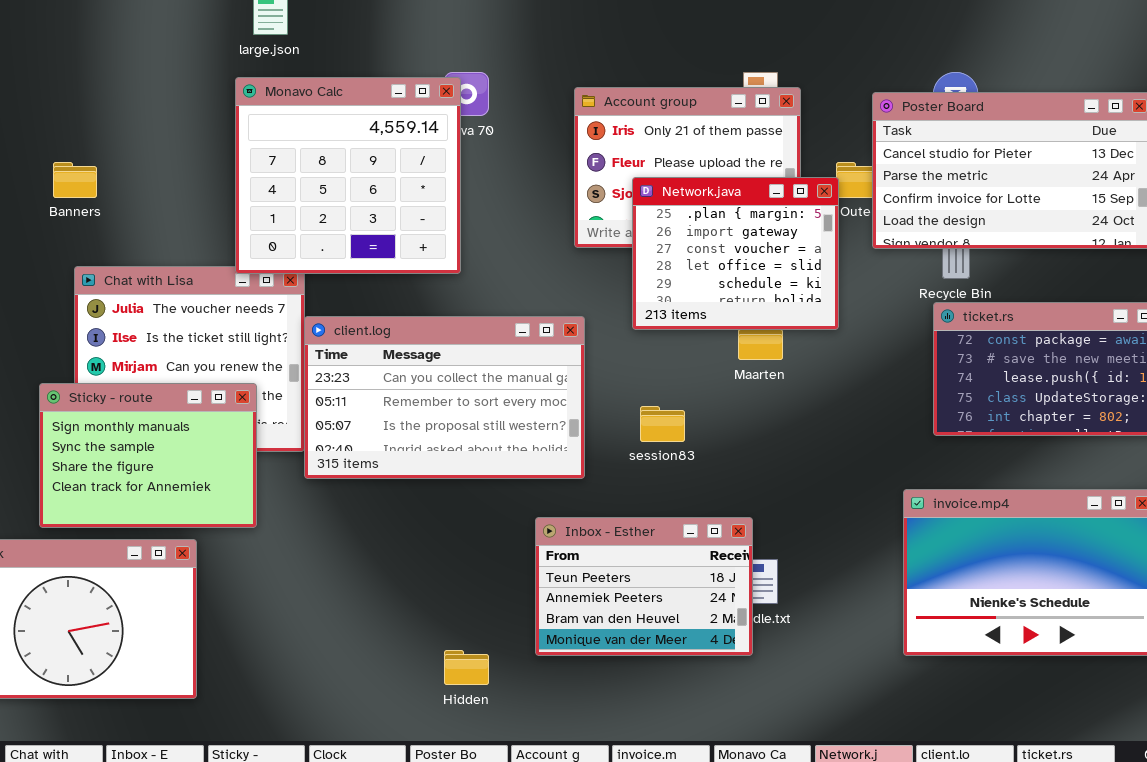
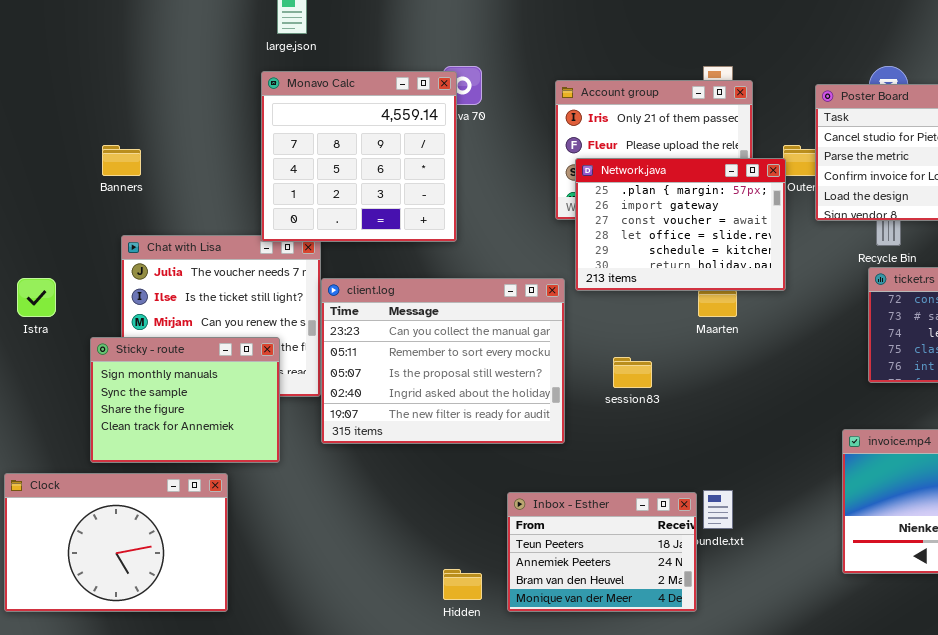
Network.java: [632,177,839,330] -> [575,158,786,291], resized
client.log: [304,316,585,479] -> [321,278,565,444], resized
Inbox - Esther: [535,517,753,656] -> [507,492,697,612], moved

